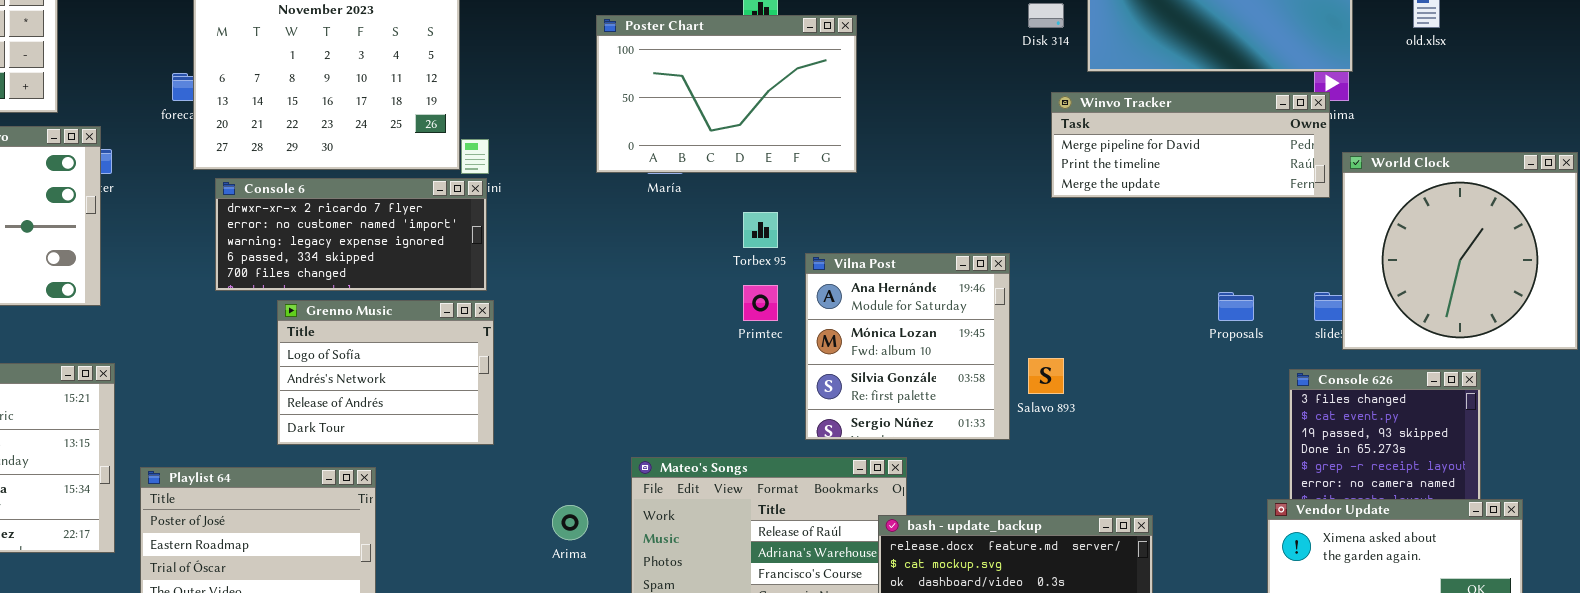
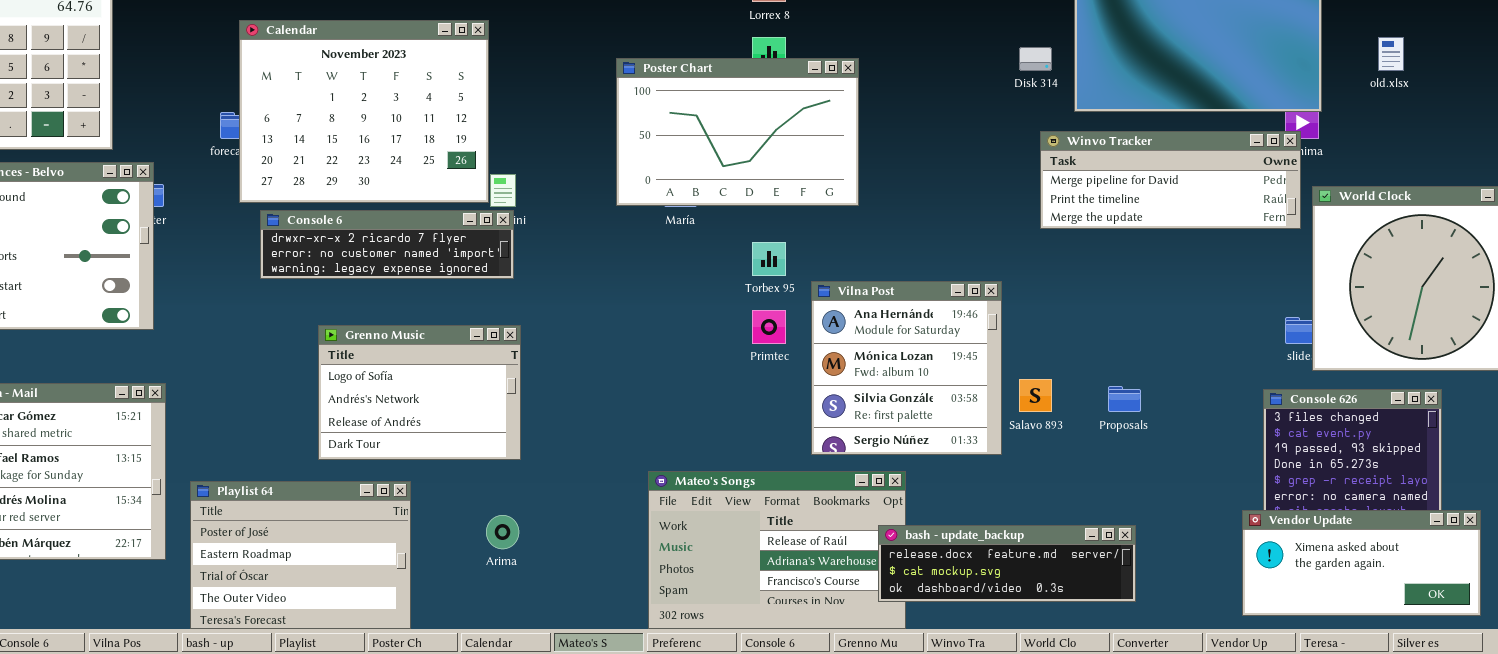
Console 6: [215,178,487,291] -> [260,210,514,279], resized
Proposals: [1218,292,1254,321] -> [1108,386,1141,412], moved
Arima: [552,505,588,540] -> [486,515,519,549], moved

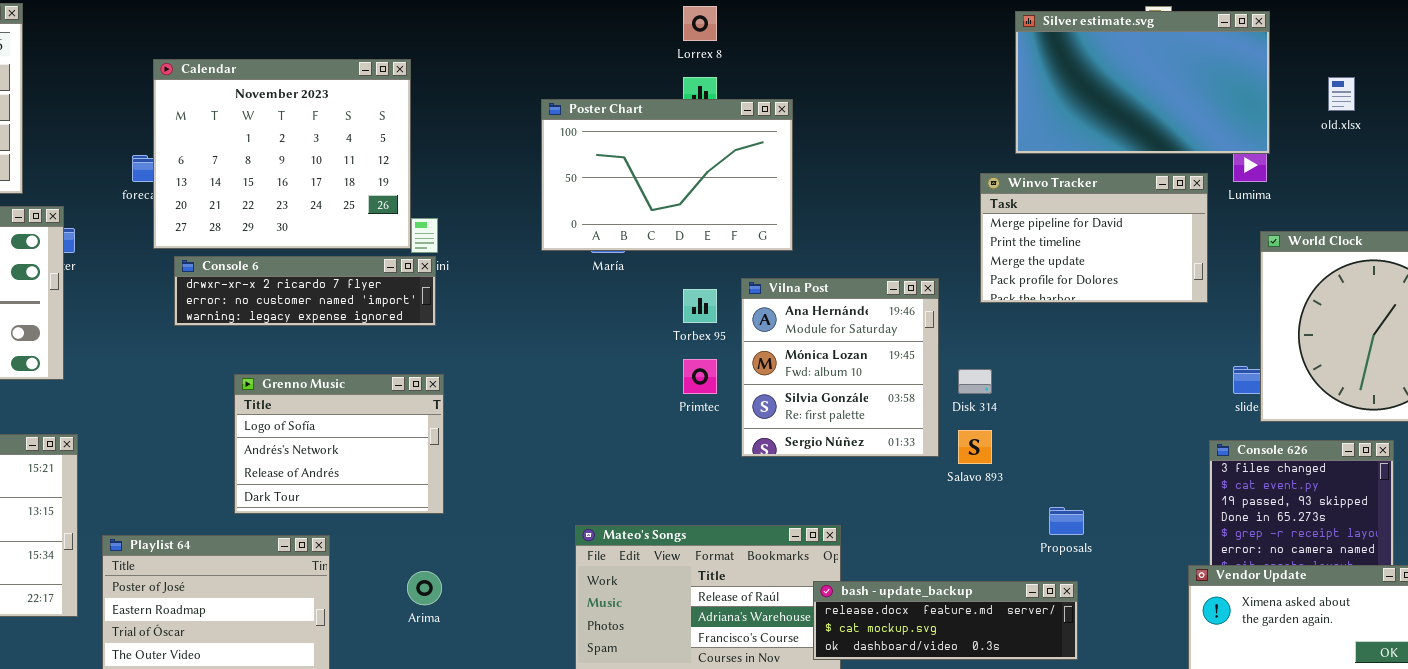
Disk 314: [1019,47,1052,71] -> [958,369,992,394], moved
Winvo Tracker: [1040,131,1301,229] -> [980,173,1208,303], resized
Vilna Post: [811,281,1002,455] -> [741,278,939,457], moved
Proposals: [1108,386,1141,412] -> [1049,507,1084,535], moved

